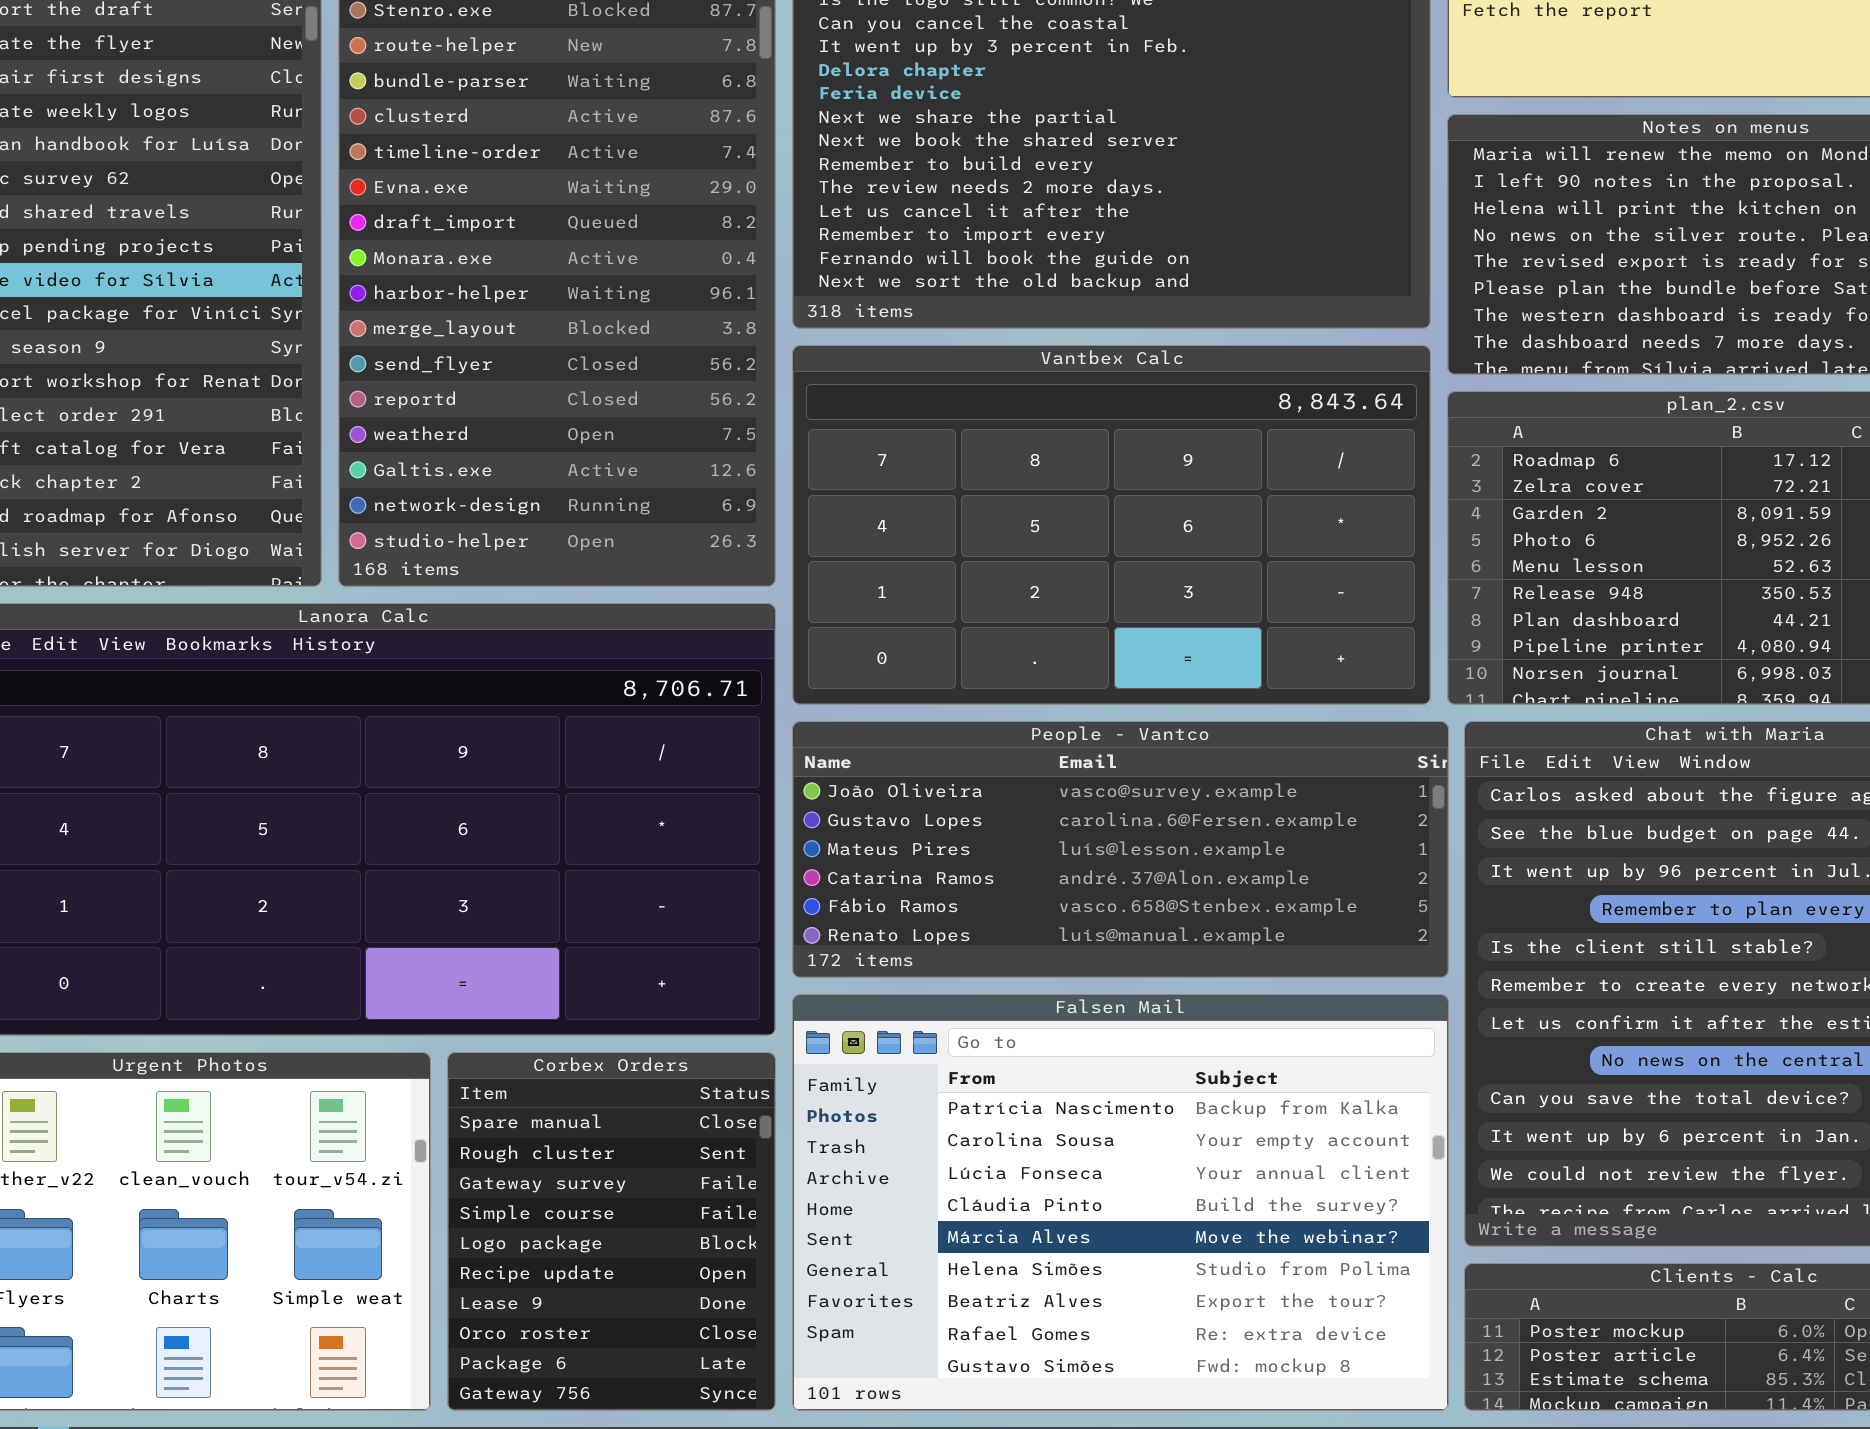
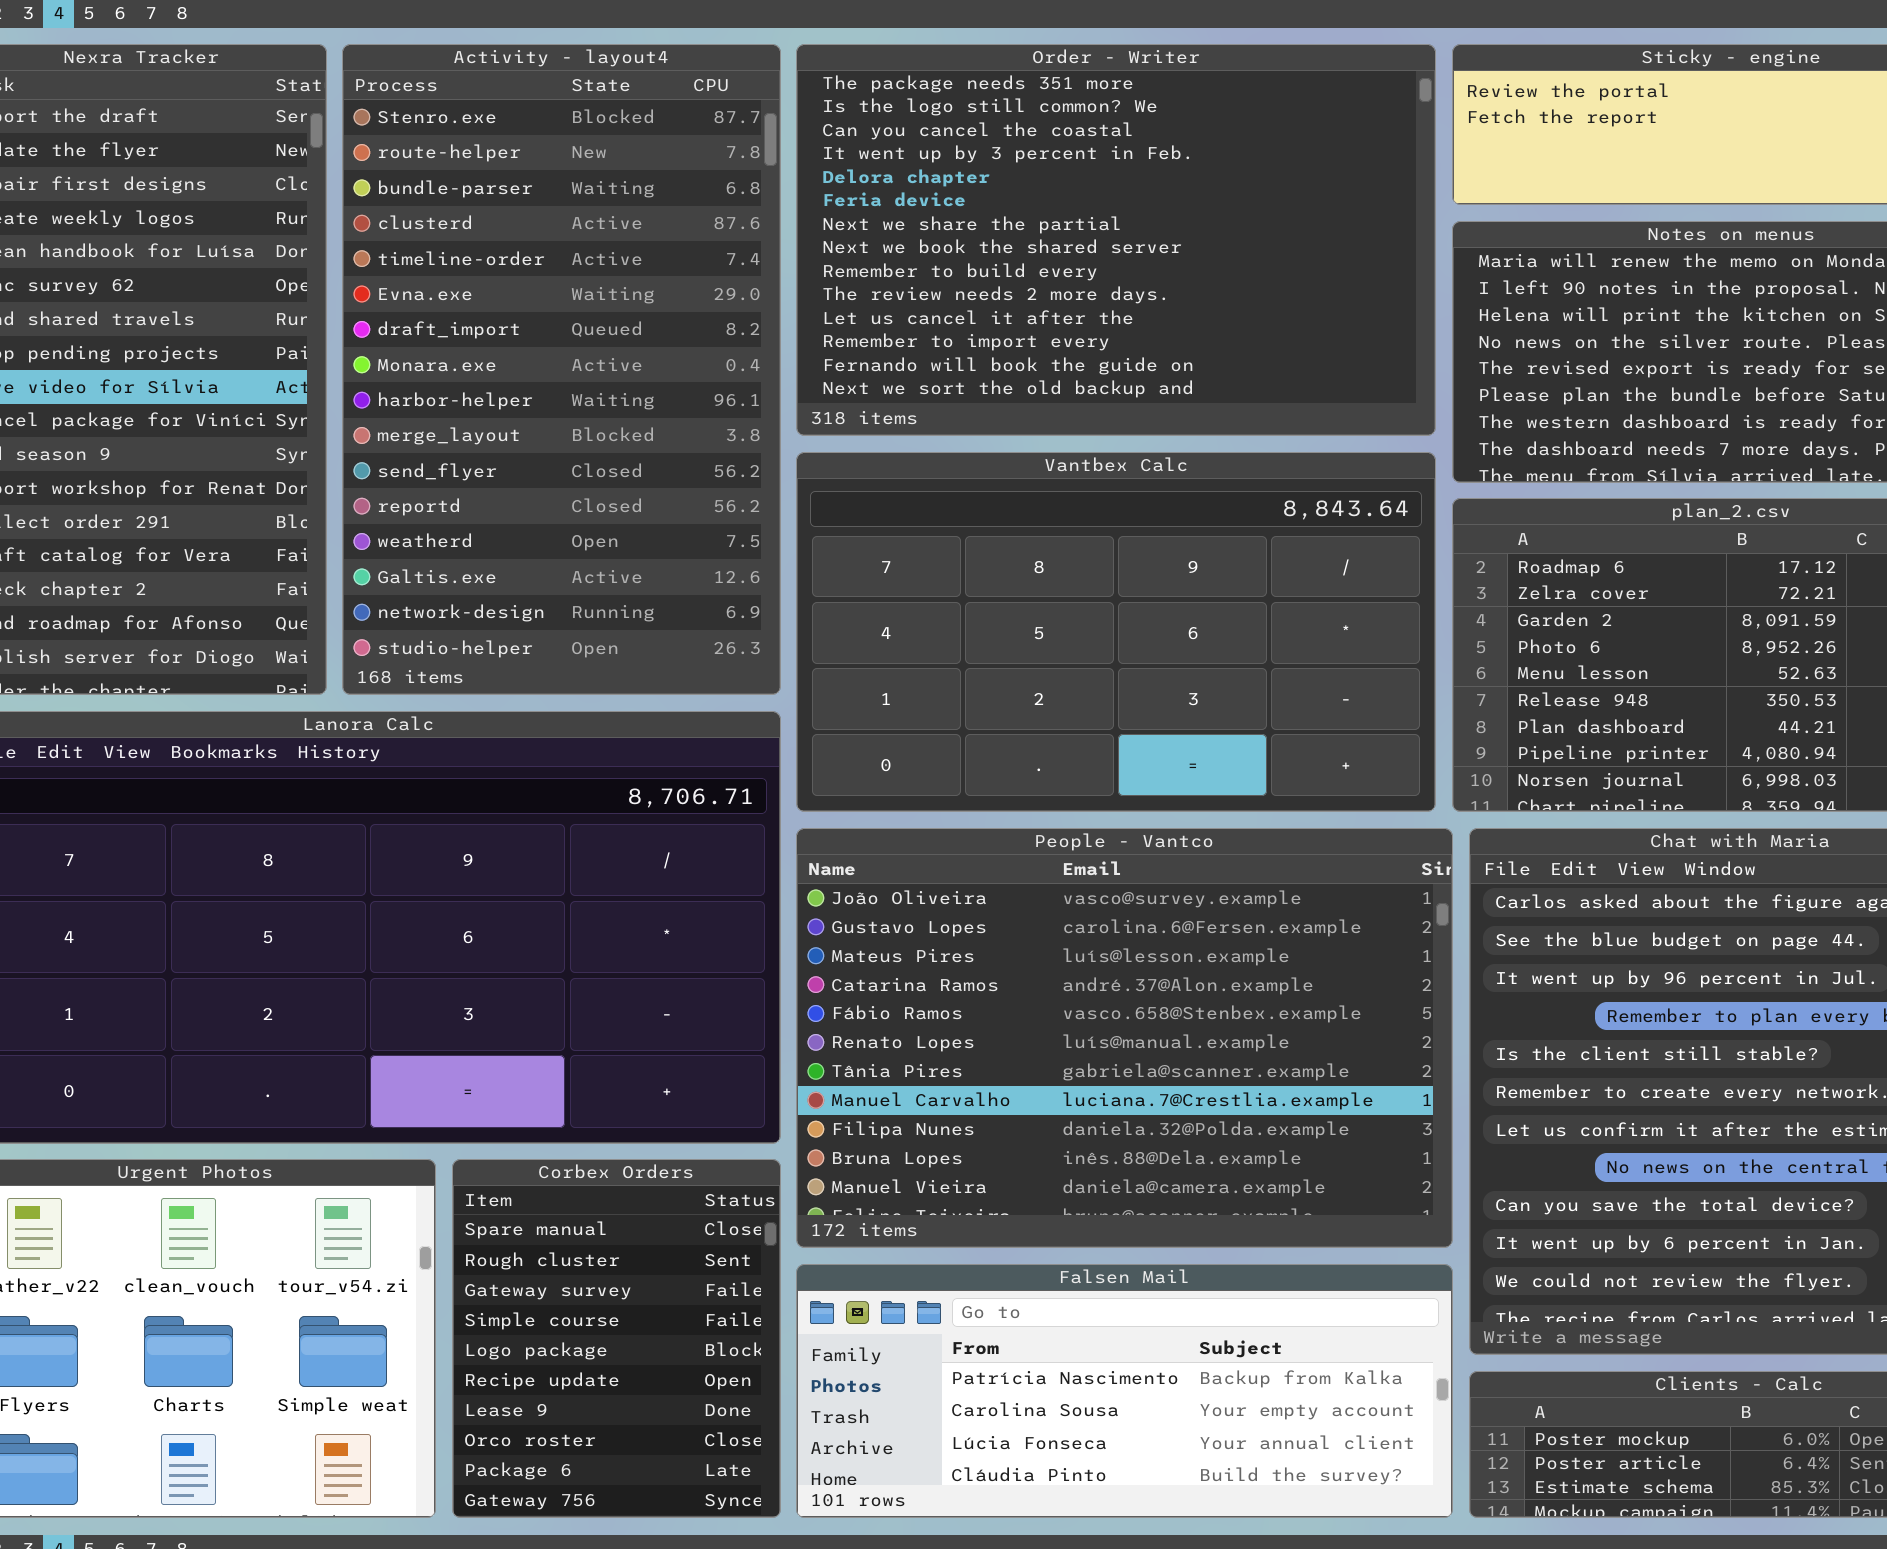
People - Vantco: [792,721,1449,978] -> [796,828,1453,1248], resized
Falsen Mail: [792,994,1449,1411] -> [796,1264,1453,1518], resized

